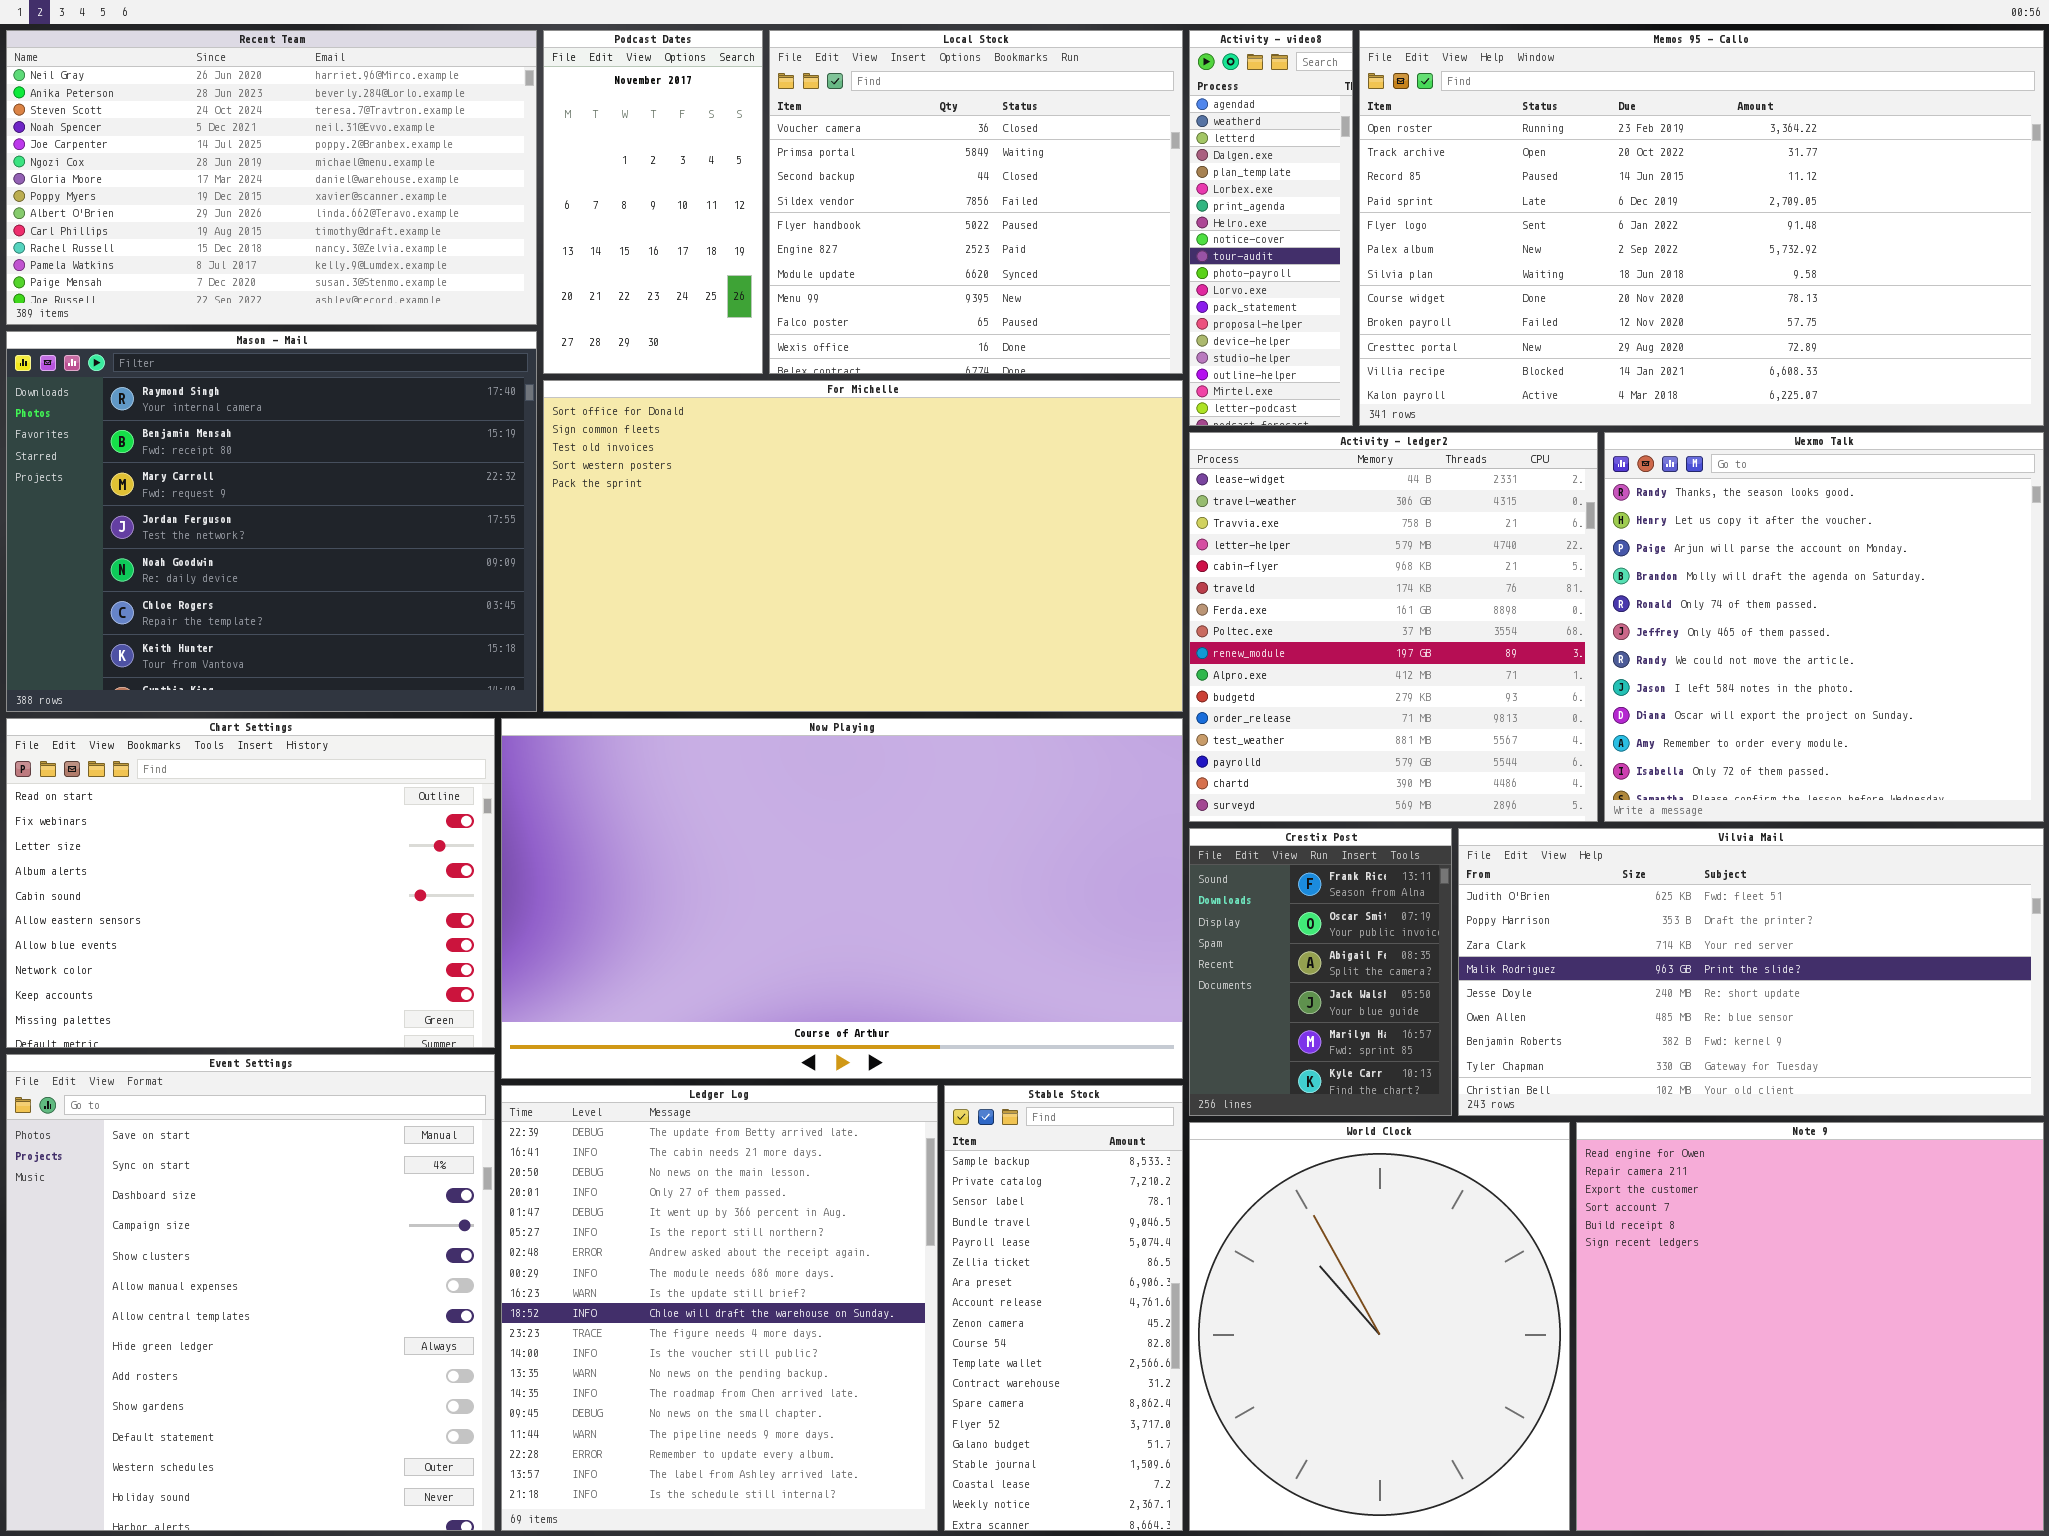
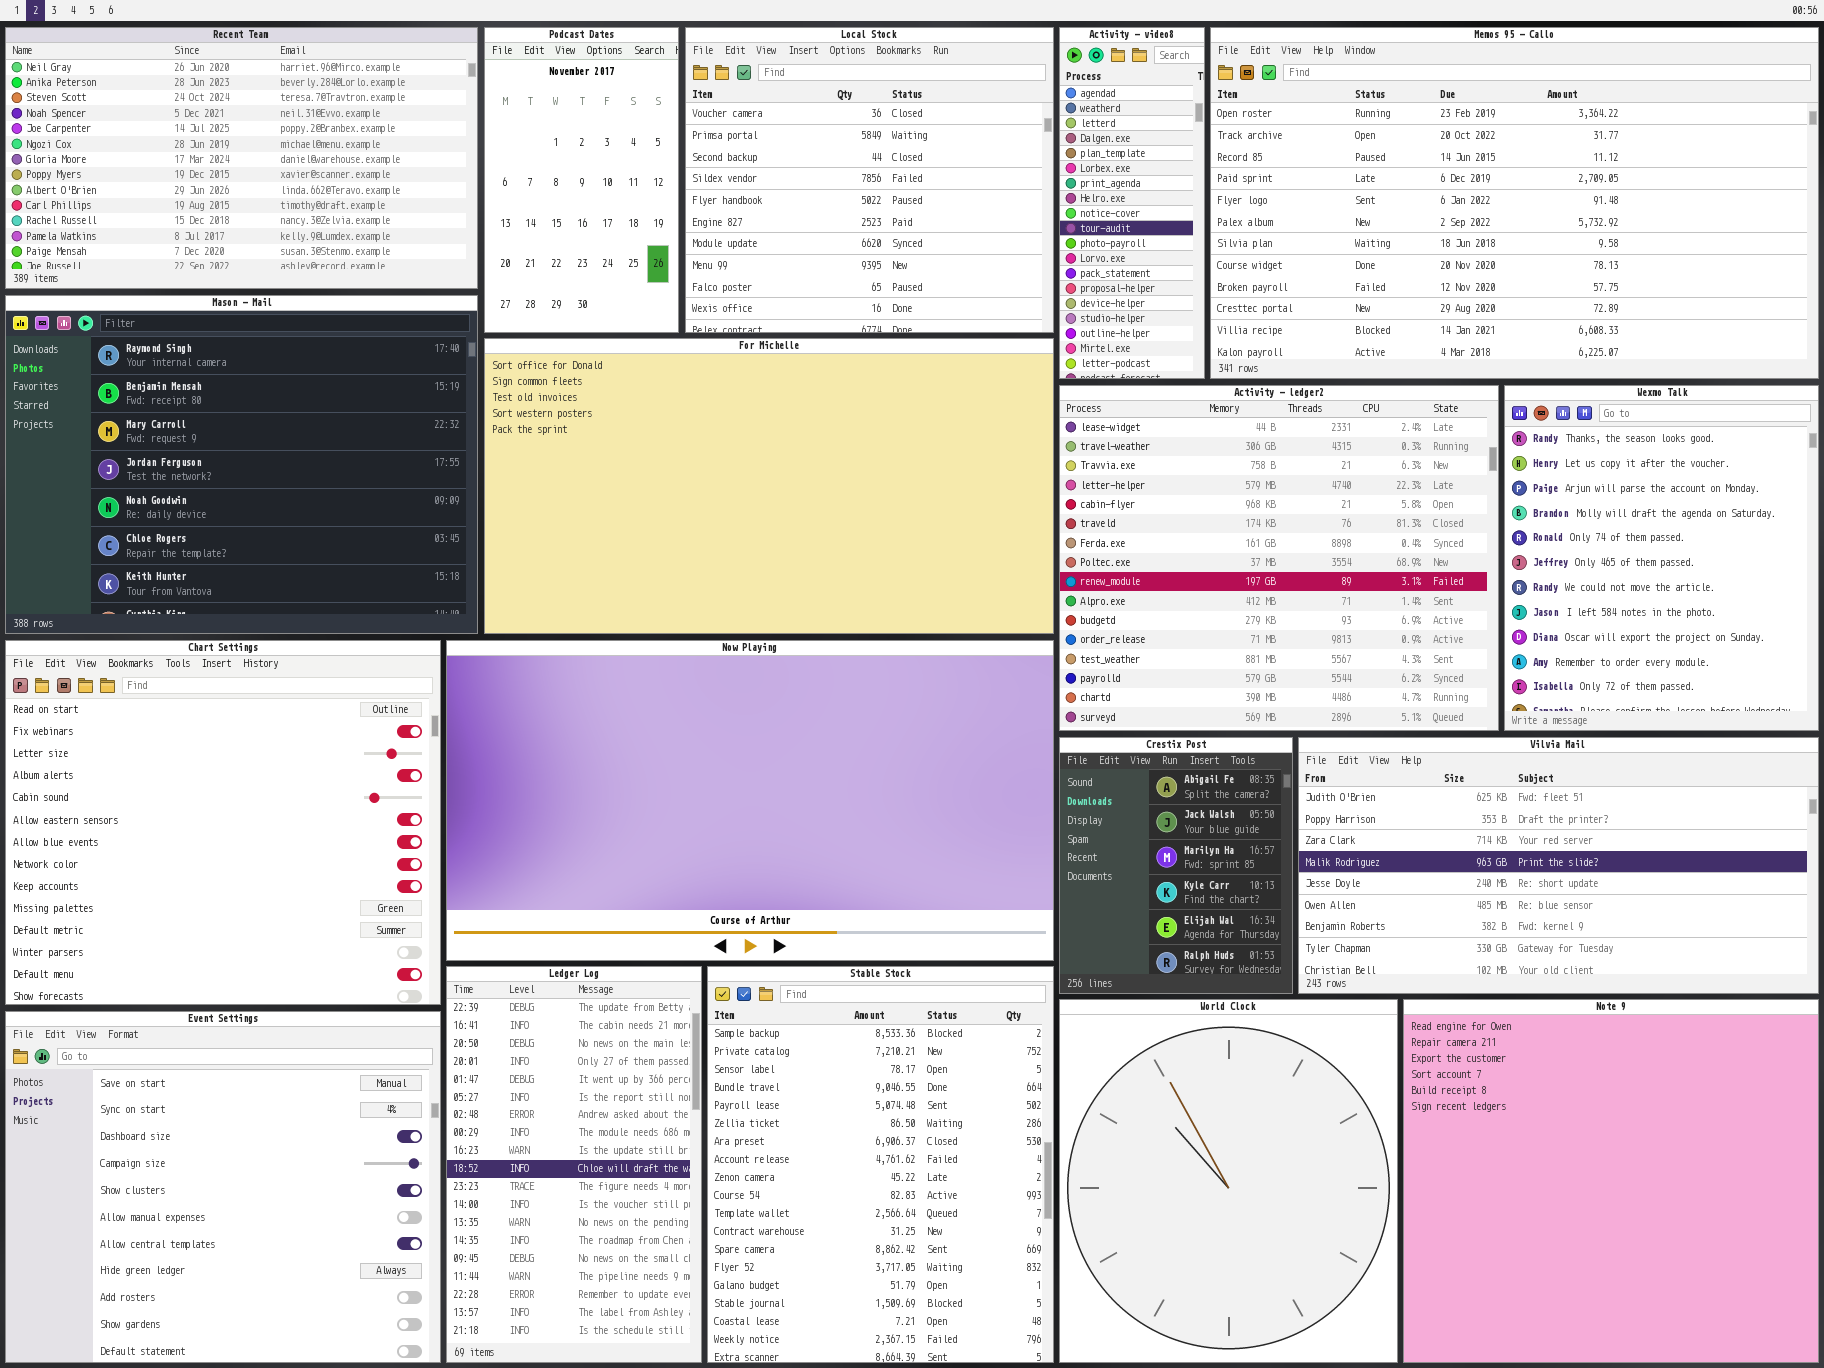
Activity - ledger2: [1189,432,1598,822] -> [1059,385,1499,731], resized
Wexmo Talk: [1604,432,2044,822] -> [1504,385,1819,731], resized
Chart Settings: [6,718,495,1048] -> [5,640,441,1005], resized
Crestix Post: [1189,828,1452,1116] -> [1059,737,1293,994], scrolled down 2 rows
Event Settings: [6,1054,495,1531] -> [5,1011,441,1363], resized
Ledger Log: [501,1085,938,1531] -> [446,966,702,1363], resized
Stable Stock: [944,1085,1183,1531] -> [707,966,1054,1363], resized

